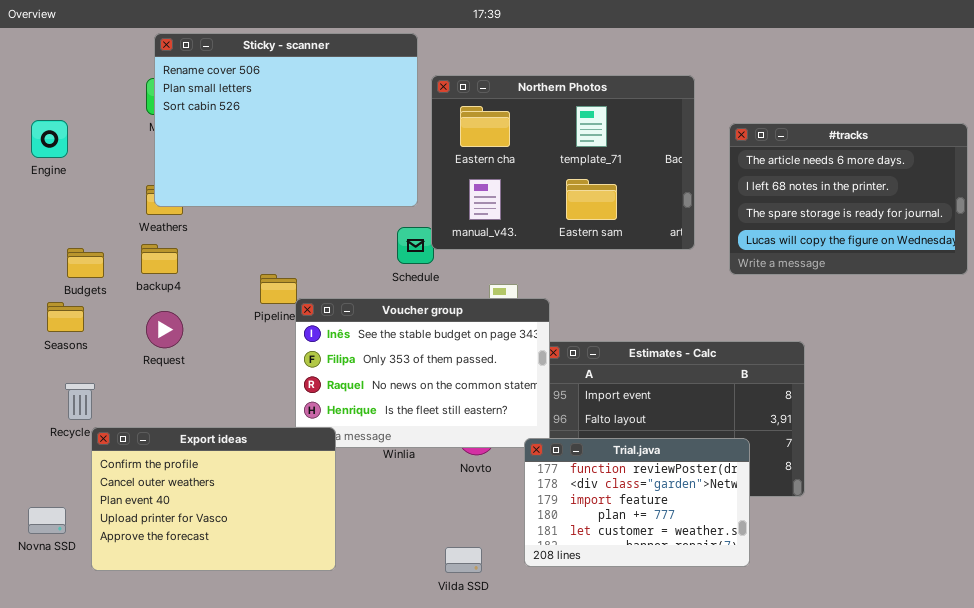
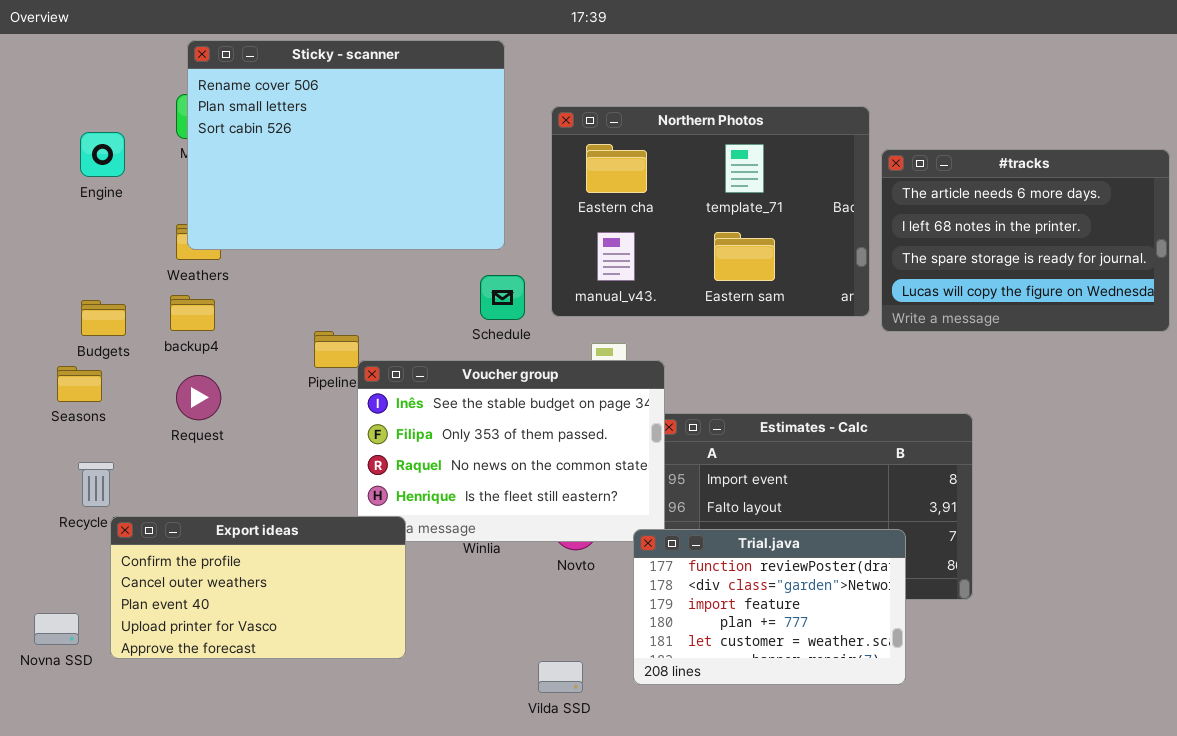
Northern Photos: [431,75,695,250] -> [551,106,870,317], moved
Engine: [31,120,68,158] -> [80,132,125,177], moved
Export ideas: [91,427,336,571] -> [110,516,406,659], resized

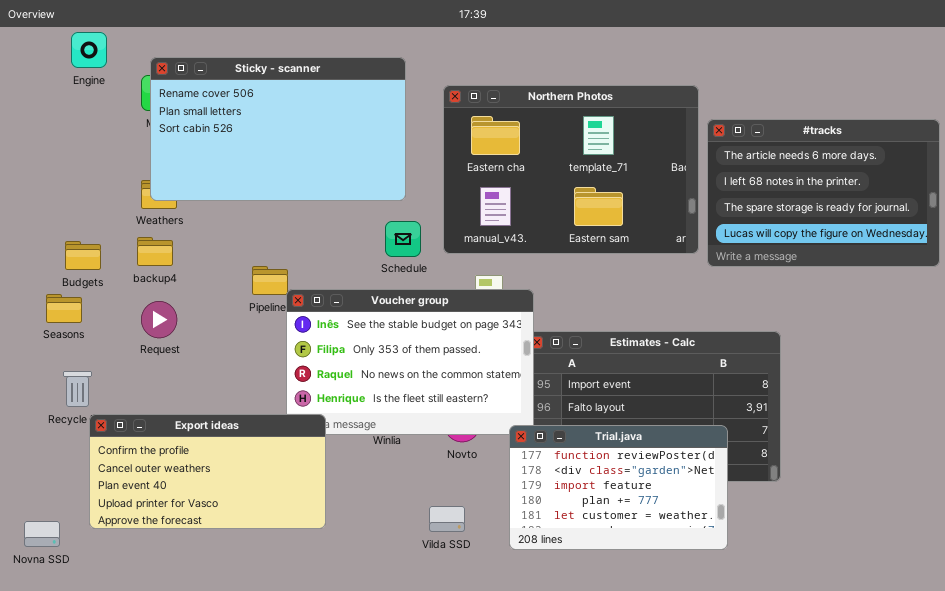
Sticky - scanner: [187,40,505,250] -> [150,57,406,201], resized
Engine: [80,132,125,177] -> [71,32,107,68], moved
Novna SSD: [34,613,79,645] -> [24,521,60,547], moved
Vilda SSD: [538,661,583,693] -> [429,506,465,532], moved

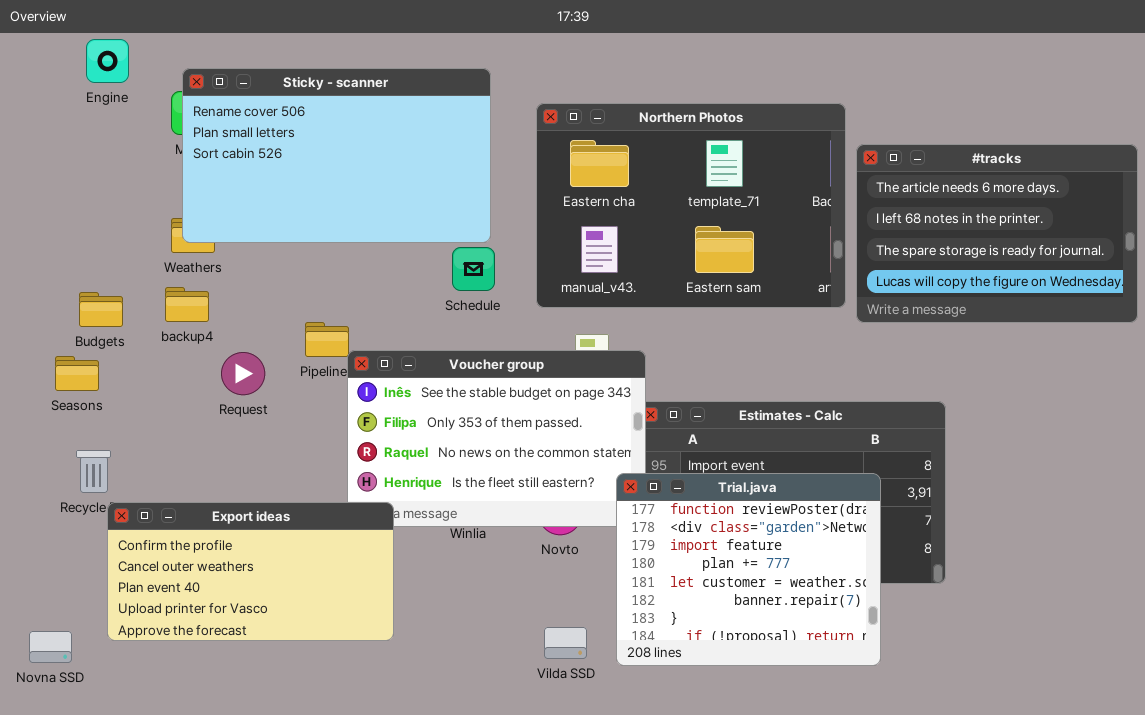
Schedule: [385,221,421,257] -> [452,247,495,291], moved
Request: [141,301,177,338] -> [221,352,265,395], moved
Trial.java: [509,425,728,550] -> [616,473,881,666], resized
Vilda SSD: [429,506,465,532] -> [544,627,587,659], moved

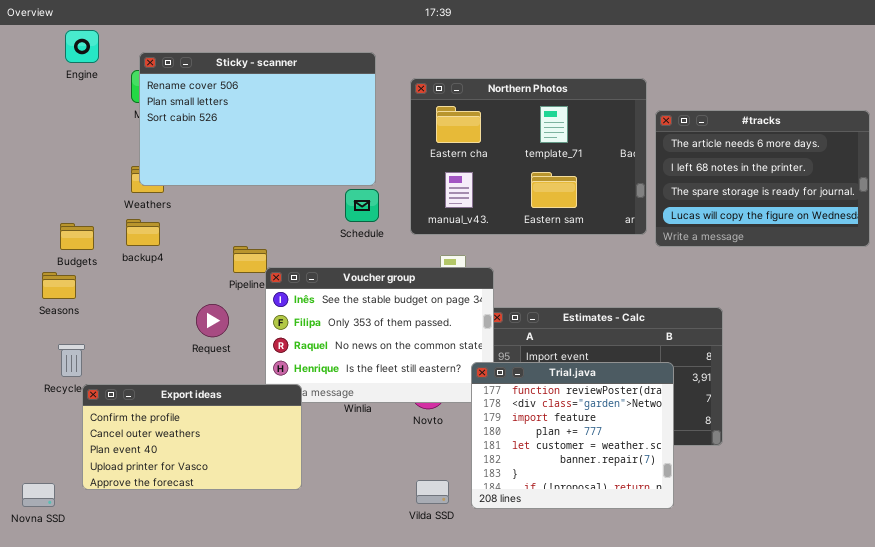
Request: [221,352,265,395] -> [196,304,229,337], moved

